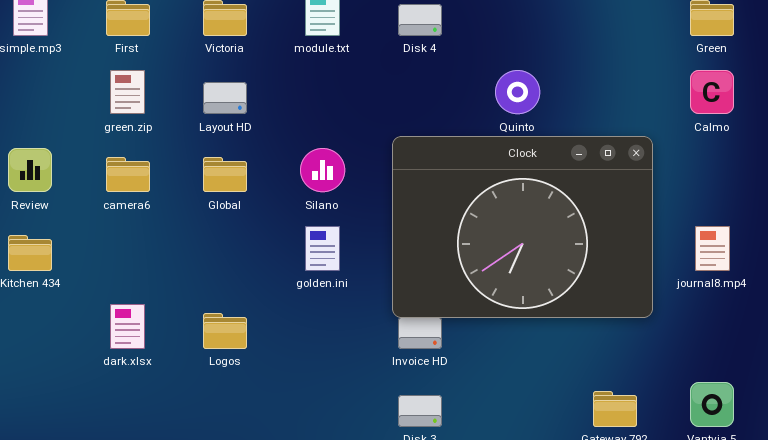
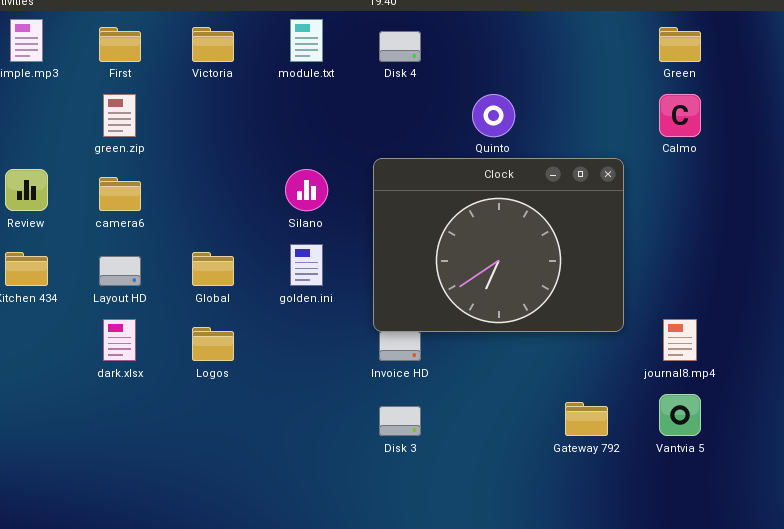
Layout HD: [203,82,247,114] -> [99,256,141,286], moved
Global: [203,157,247,192] -> [192,252,234,286], moved
journal8.mp4: [695,226,730,271] -> [663,319,697,361], moved

